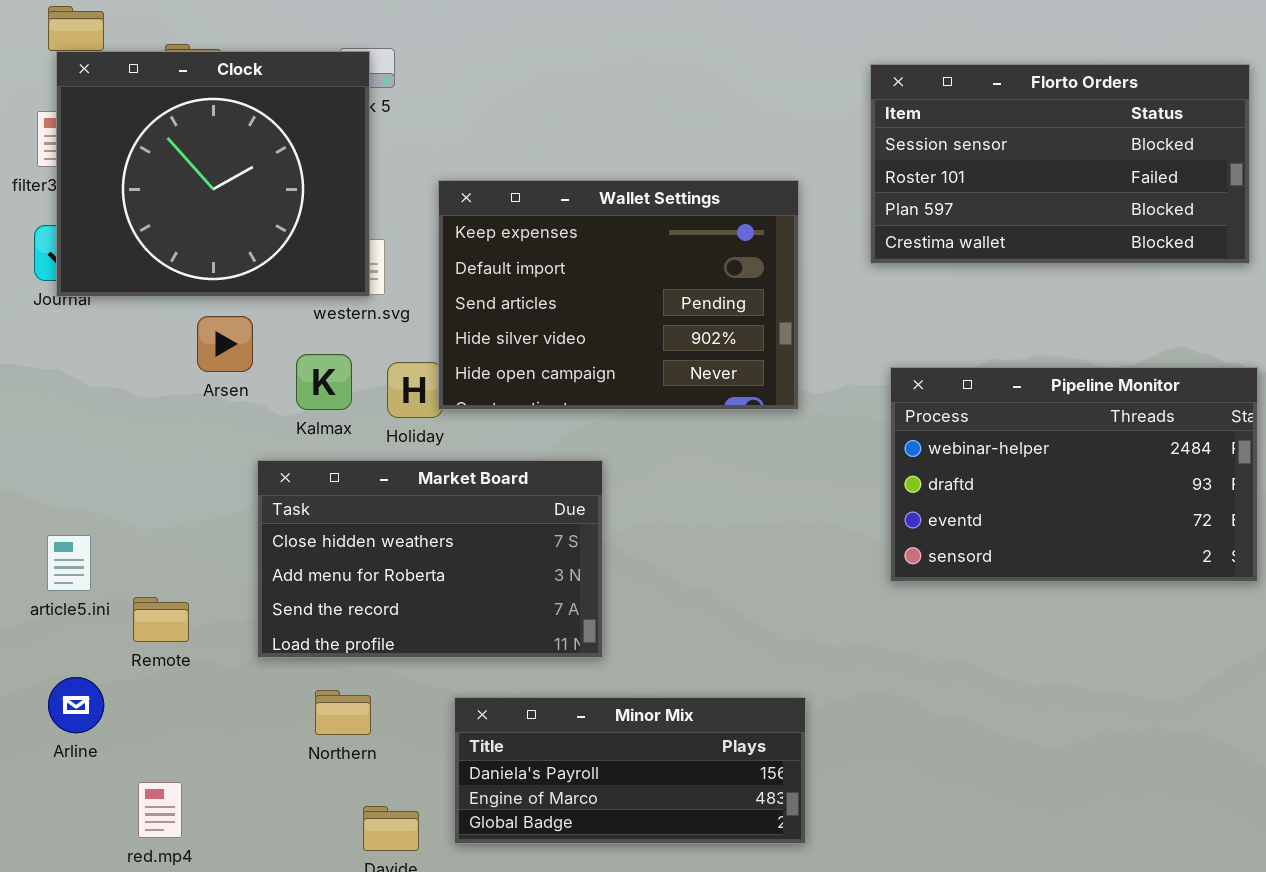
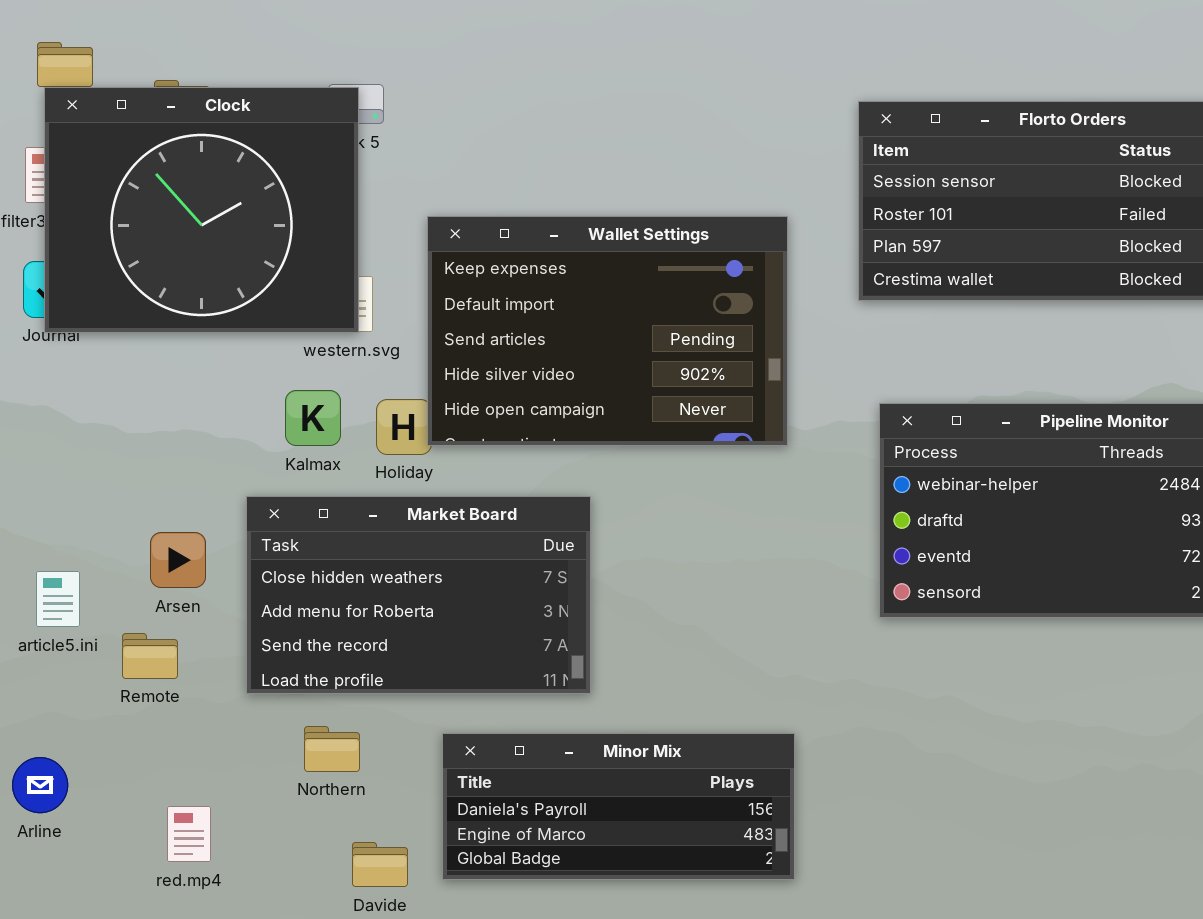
Arsen: [197,316,253,372] -> [150,532,206,588], moved
Arline: [48,677,104,733] -> [12,757,68,813], moved
red.mp4: [138,782,182,838] -> [167,806,211,862], moved

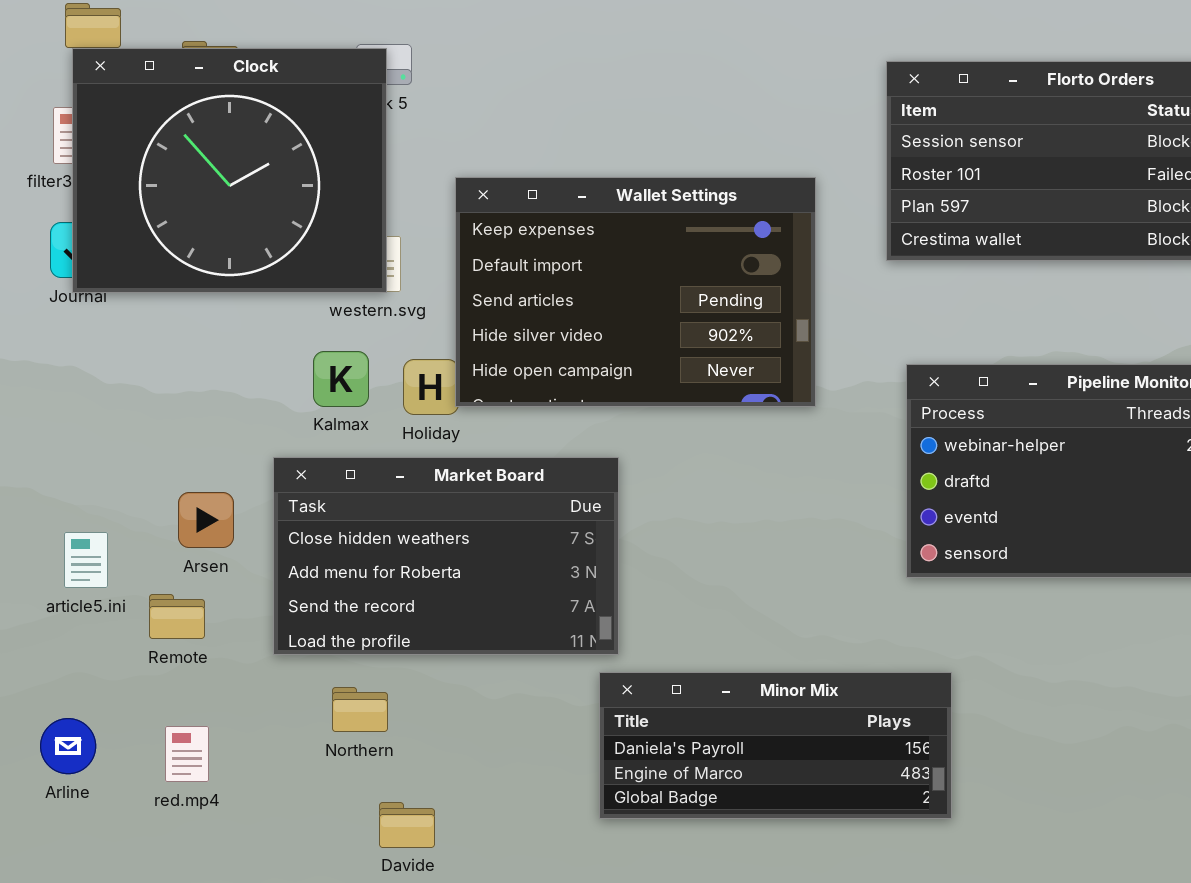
Minor Mix: [442,733,795,880] -> [599,672,952,819], moved
red.mp4: [167,806,211,862] -> [165,726,209,782], moved

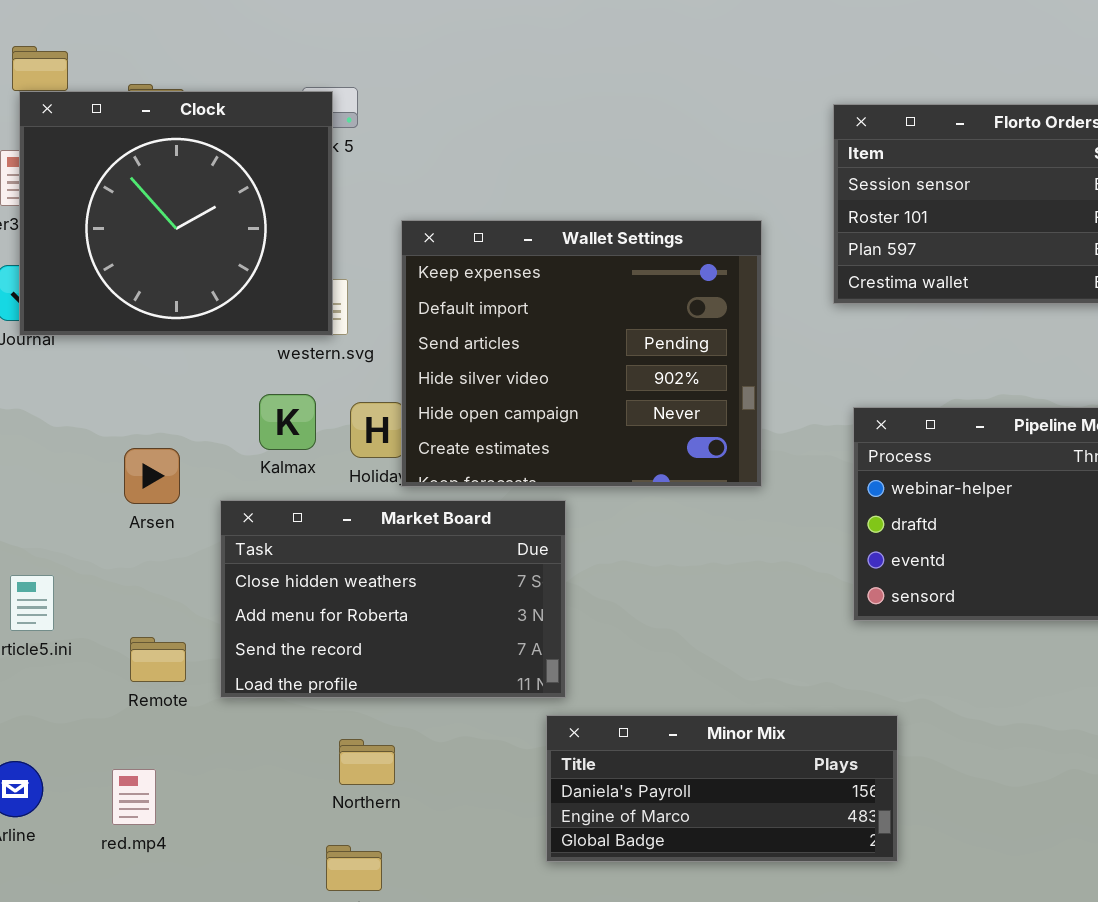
Wallet Settings: [455,177,816,407] -> [401,220,762,487], resized
Arsen: [178,492,234,548] -> [124,448,180,504], moved
Remote: [149,594,205,639] -> [130,637,186,682], moved
Northern: [332,687,388,732] -> [339,739,395,785], moved

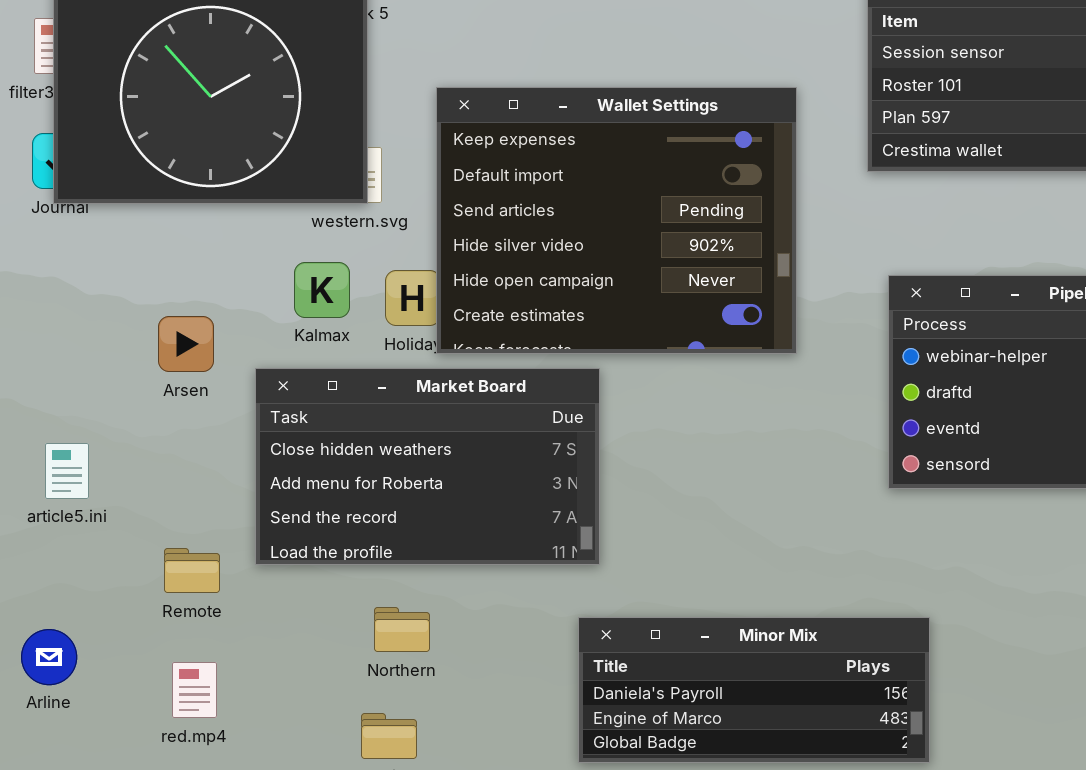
Remote: [130,637,186,682] -> [164,548,220,593], moved
Minor Mix: [546,715,898,862] -> [578,617,930,763], moved
red.mp4: [112,769,156,825] -> [172,662,217,718], moved

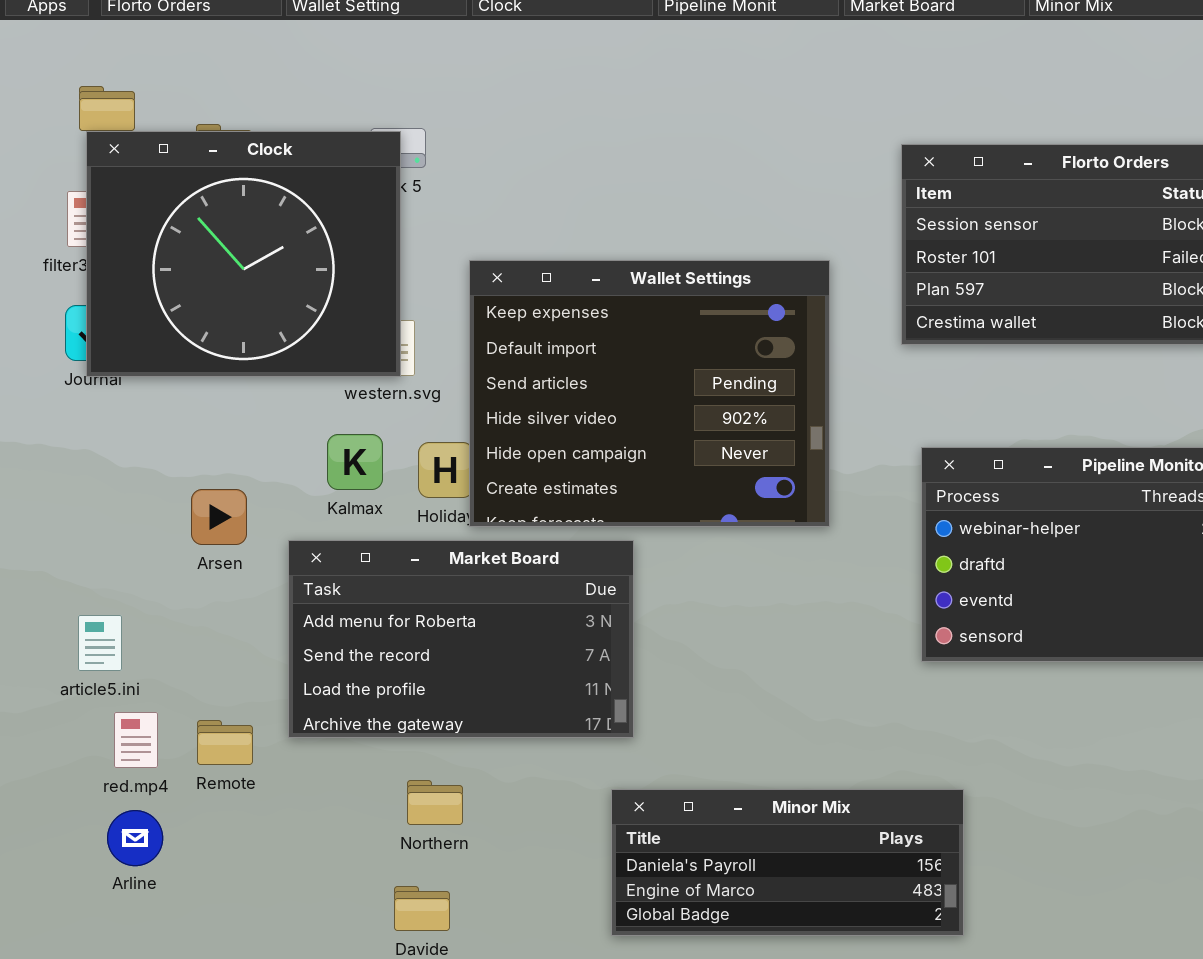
Market Board: [255,368,600,565] -> [288,540,634,738], scrolled down 1 row
Arline: [21,629,77,685] -> [107,810,163,866], moved
red.mp4: [172,662,217,718] -> [114,712,158,768], moved

